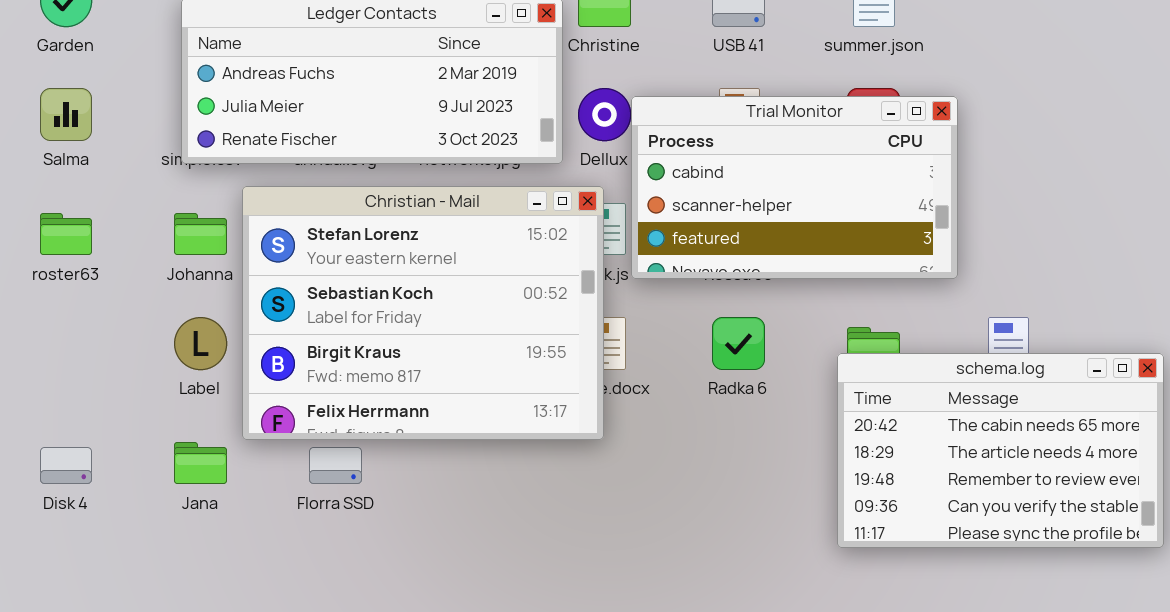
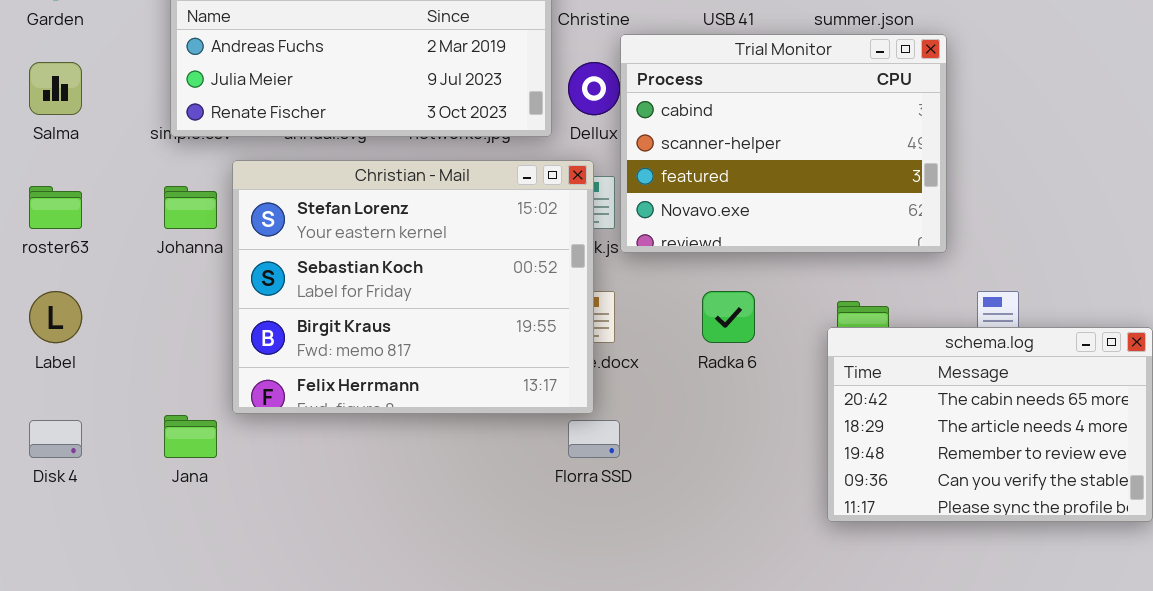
Trial Monitor: [631,96,958,279] -> [620,34,947,253], resized
Label: [174,317,227,370] -> [29,291,82,343], moved
Florra SSD: [309,447,362,484] -> [568,420,620,458], moved

